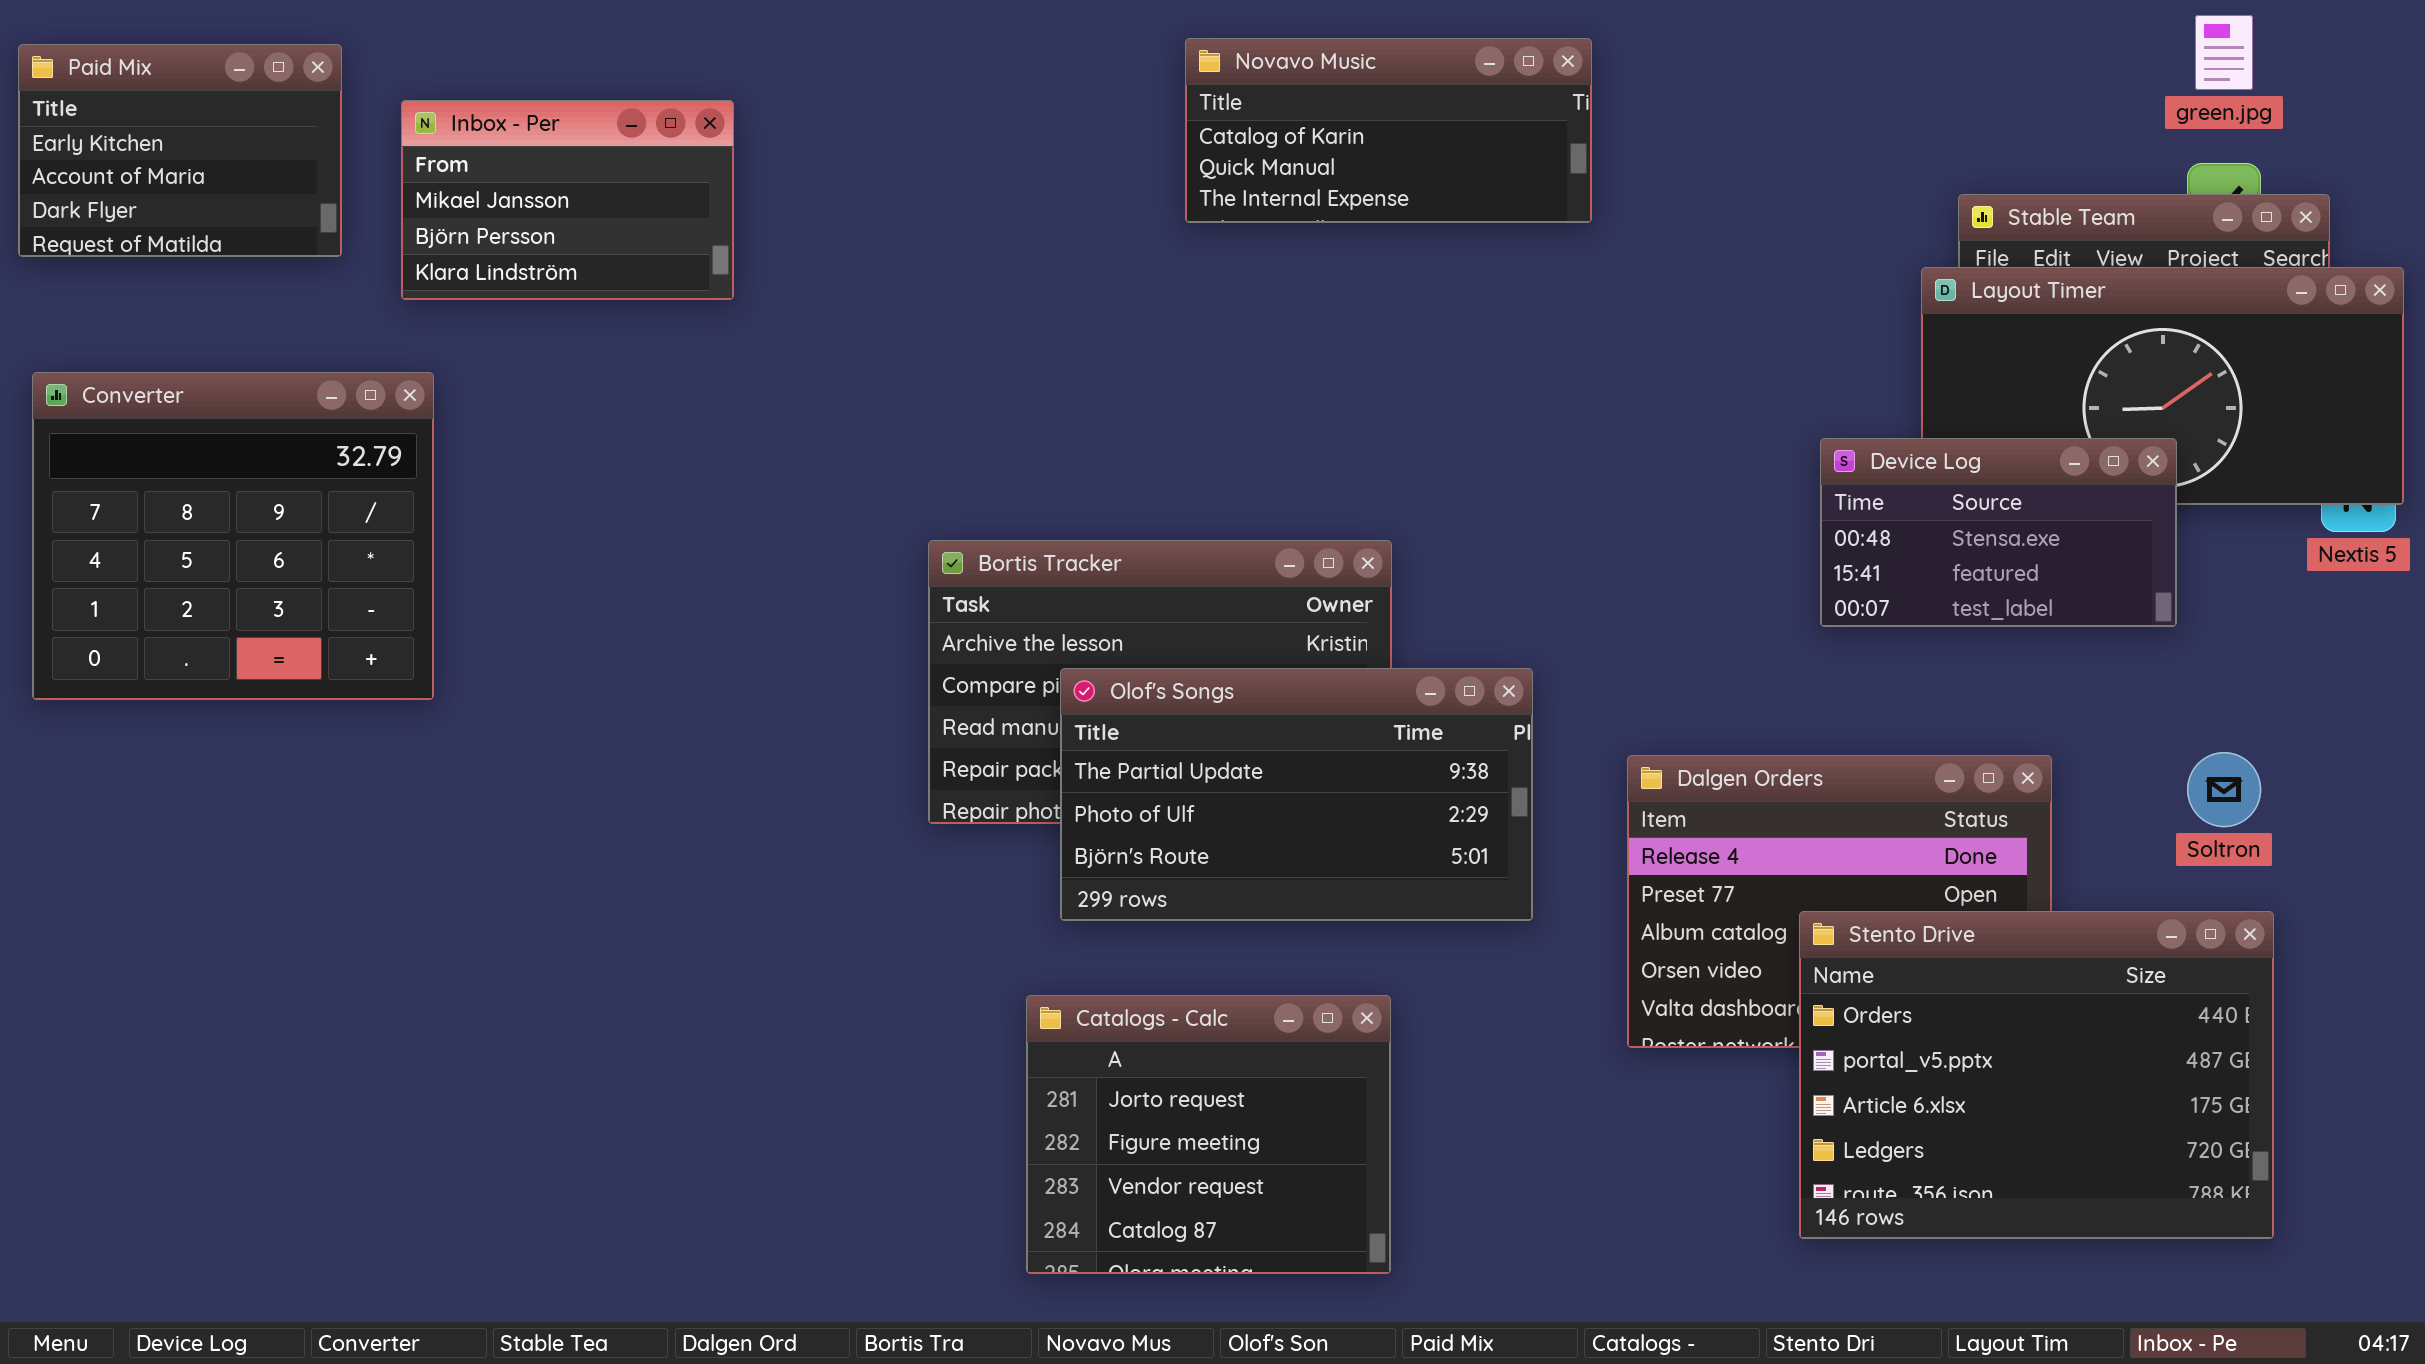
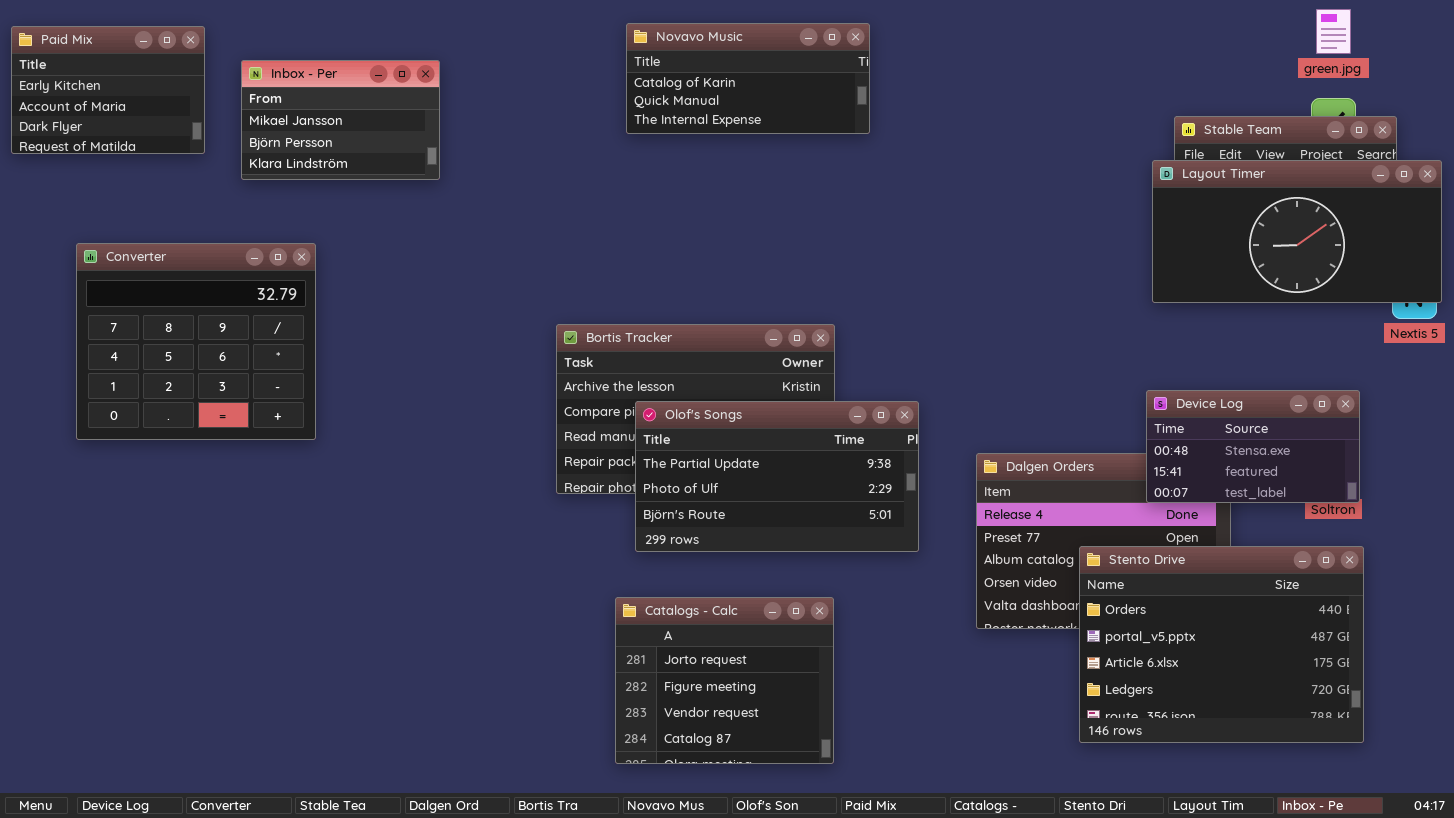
Novavo Music: [1185,38,1592,223] -> [626,23,870,134], moved
Converter: [32,372,434,700] -> [76,243,316,440], moved
Device Log: [1820,438,2177,627] -> [1146,390,1360,503], moved

